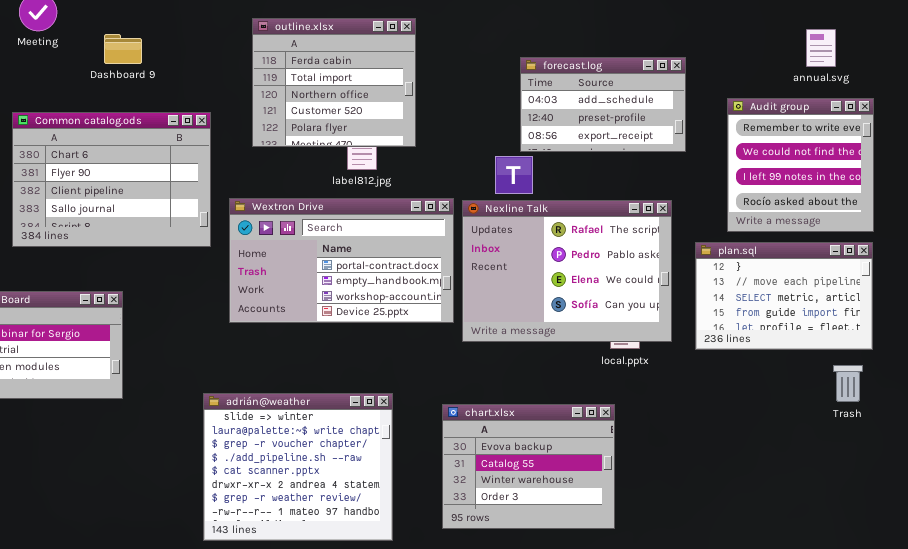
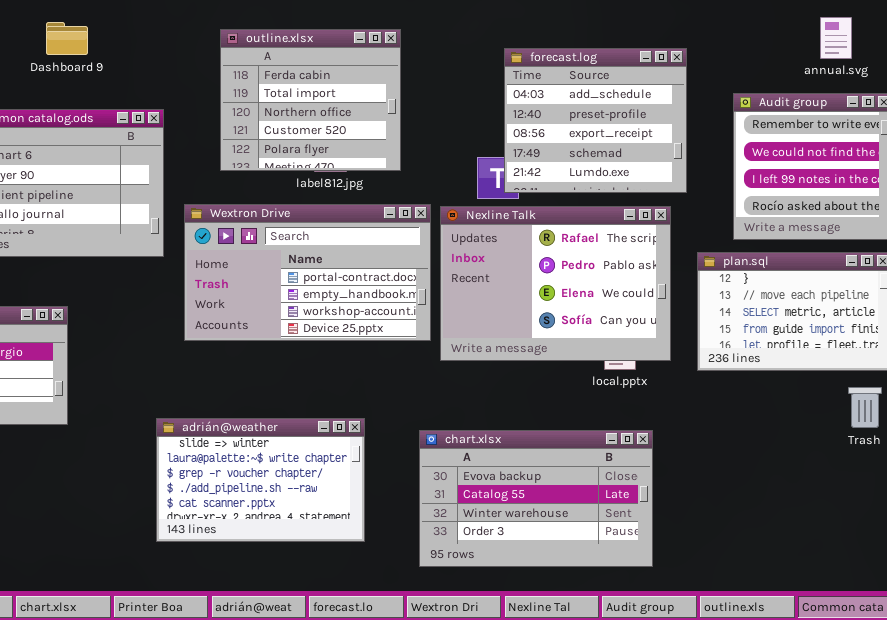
outline.xlsx: [252,18,416,147] -> [220,29,401,171], moved
forecast.log: [520,57,686,152] -> [504,48,687,193], resized
adrián@weather: [203,393,393,541] -> [156,418,365,542], resized
chart.xlsx: [442,404,615,529] -> [419,430,653,567], resized

